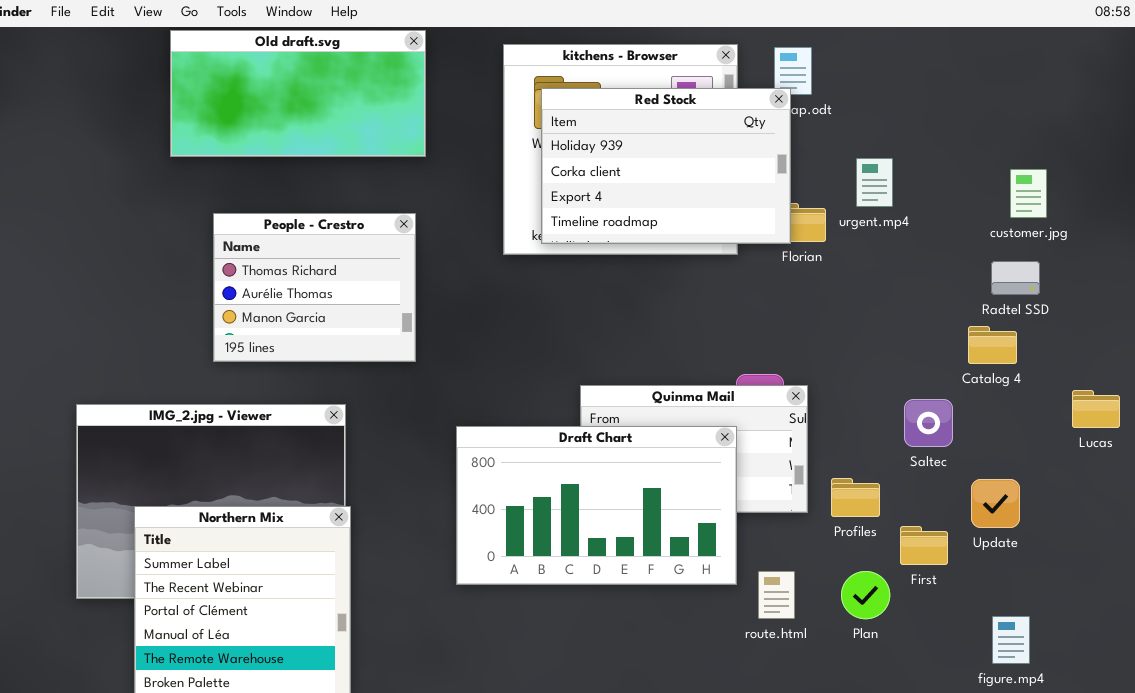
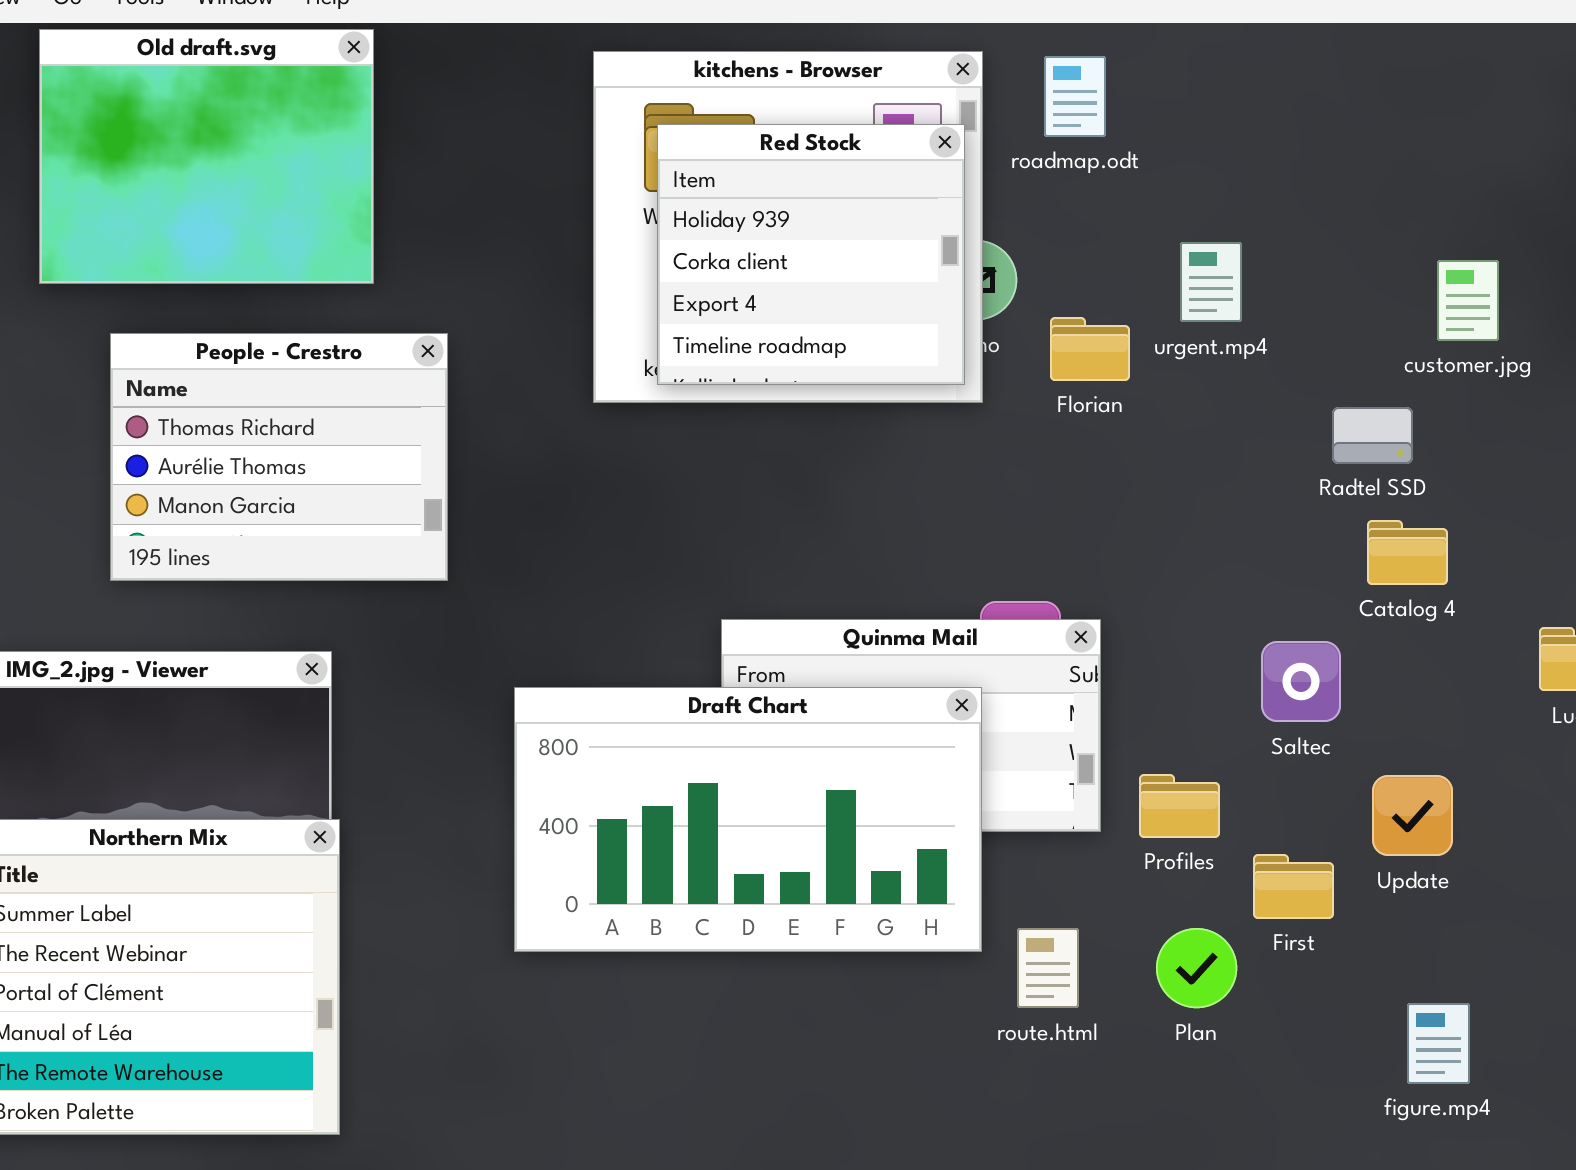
Old draft.svg: [170,30,426,157] -> [39,29,374,284], resized
Red Stock: [541,88,791,244] -> [657,124,965,385], resized
Radtel SSD: [991,261,1040,295] -> [1332,407,1413,464], moved

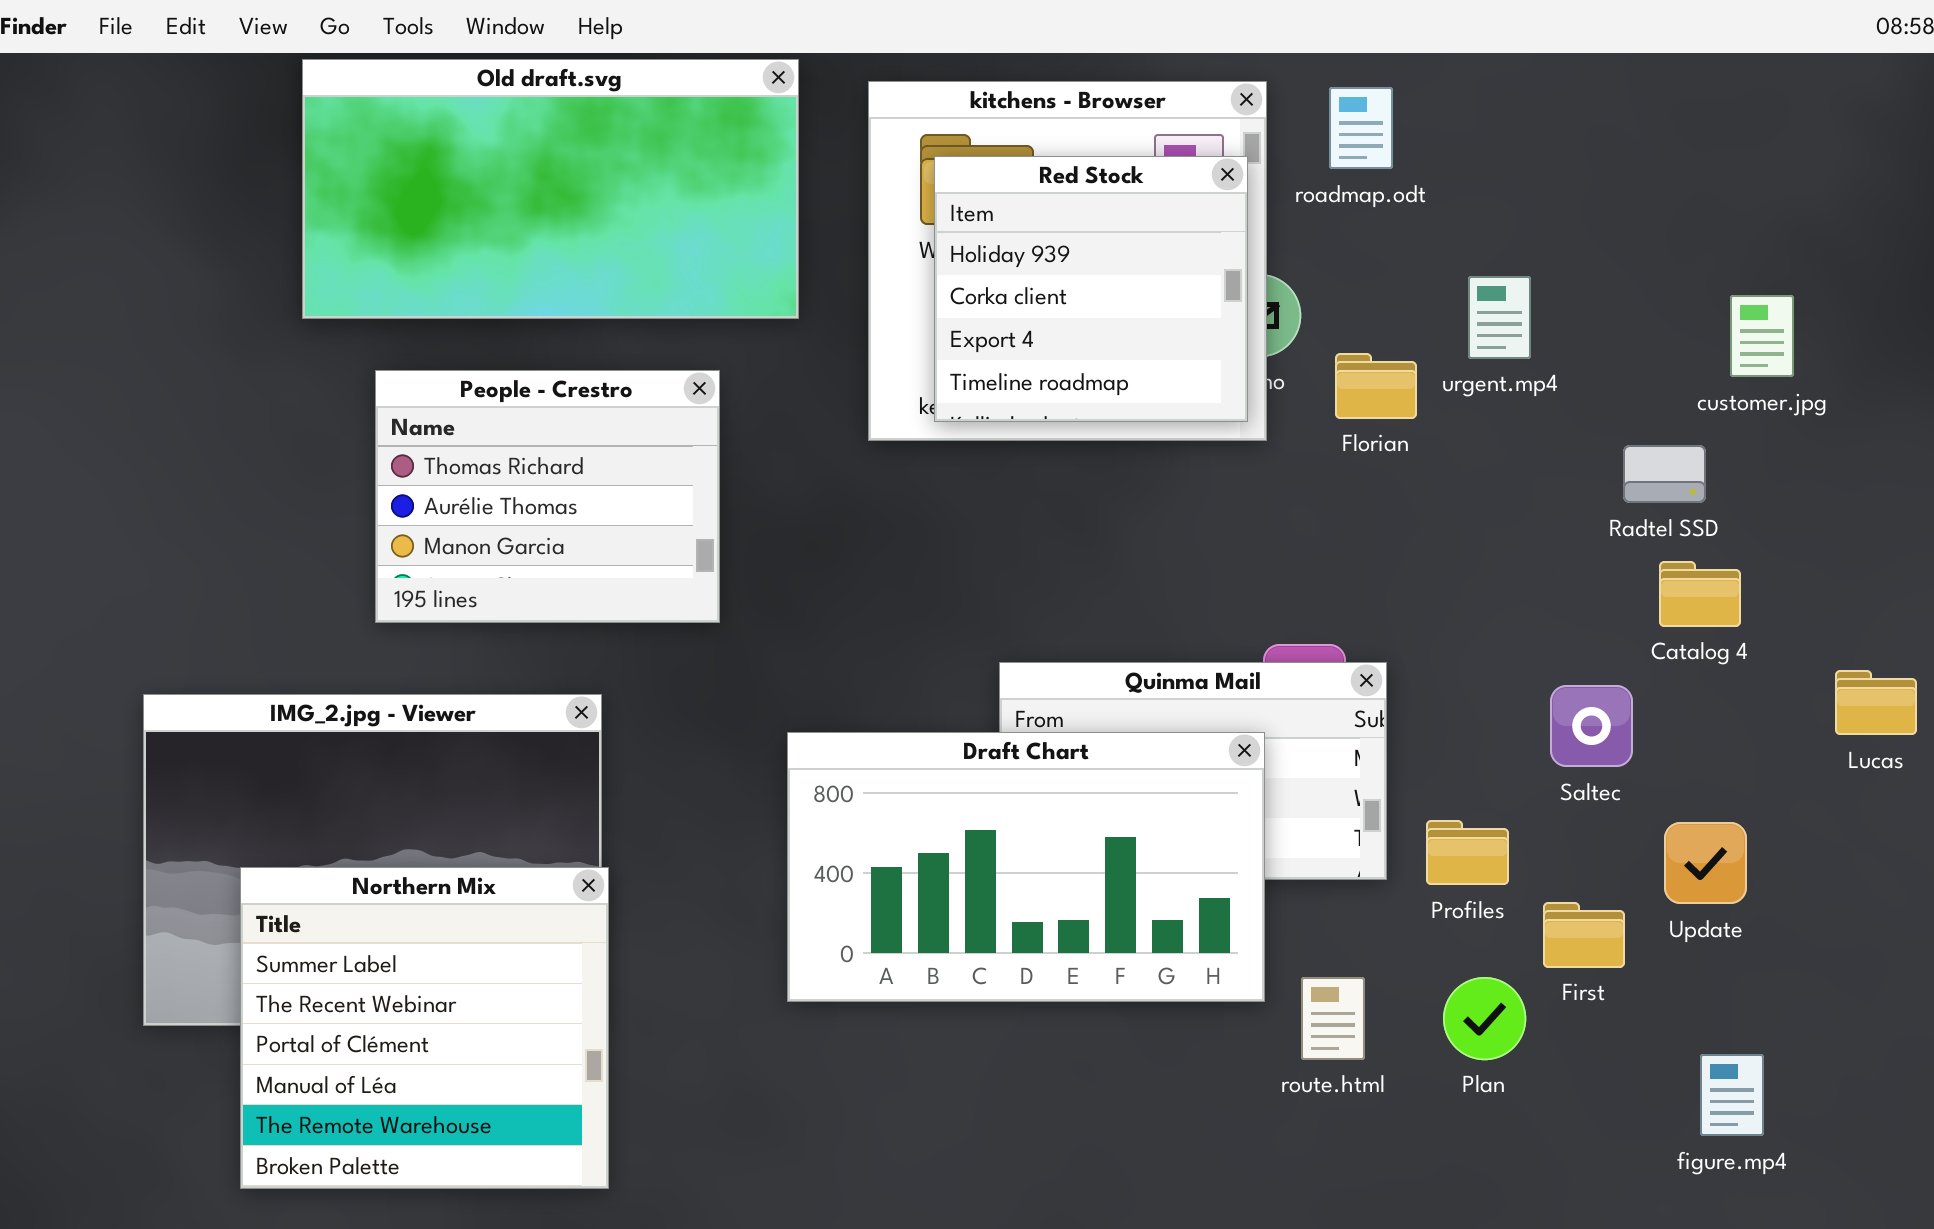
Old draft.svg: [39,29,374,284] -> [302,59,799,319], resized

